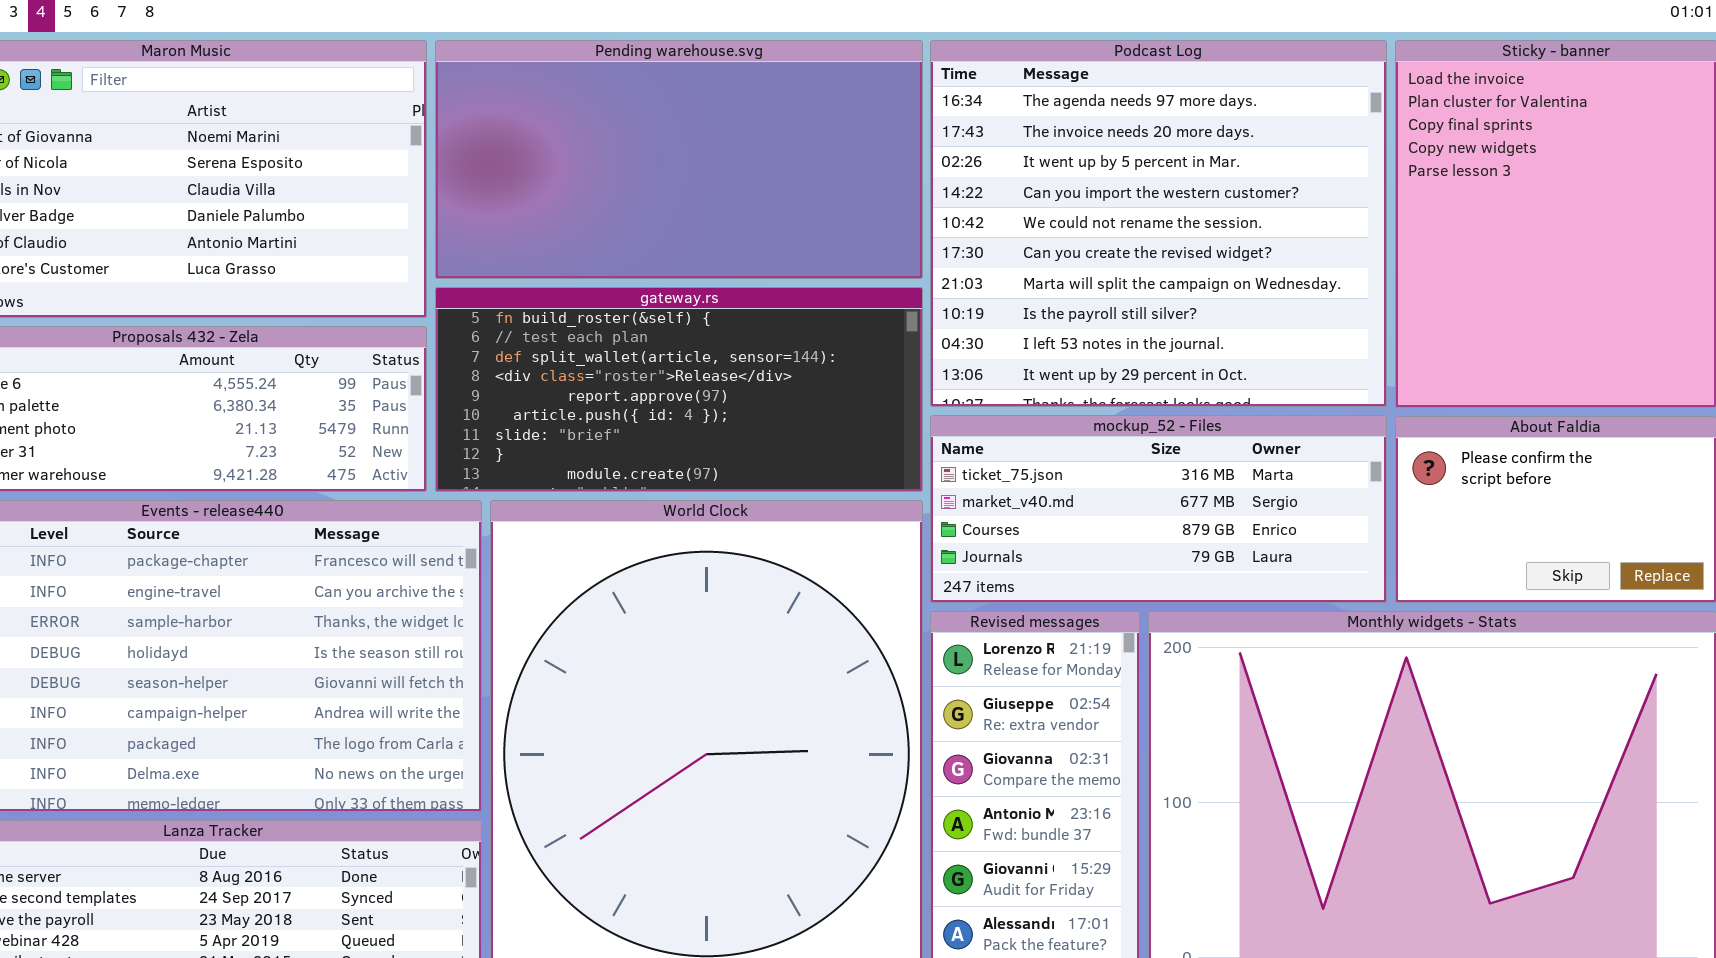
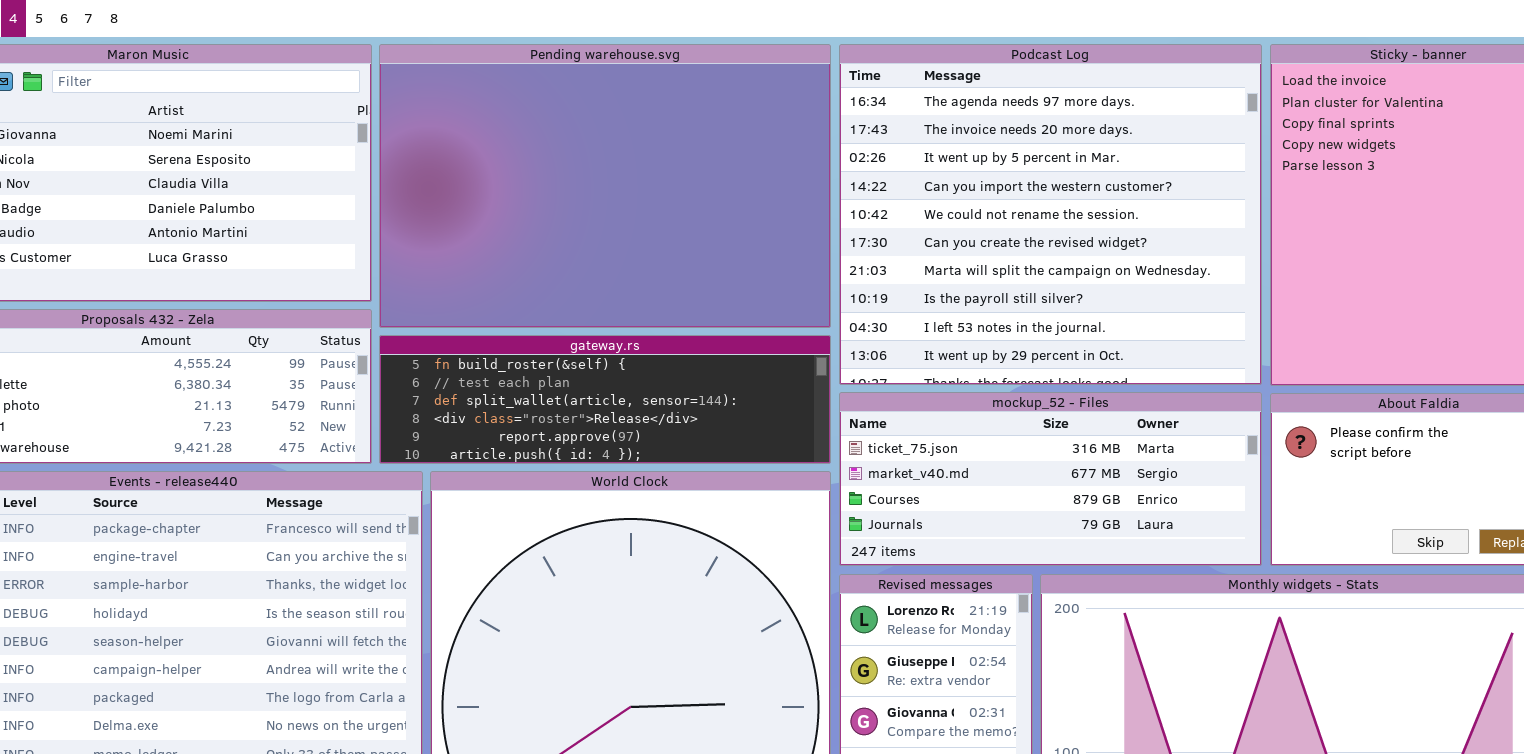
Pending warehouse.svg: [435,40,923,279] -> [379,44,831,328], resized
gateway.rs: [435,287,923,492] -> [379,335,831,464], resized

